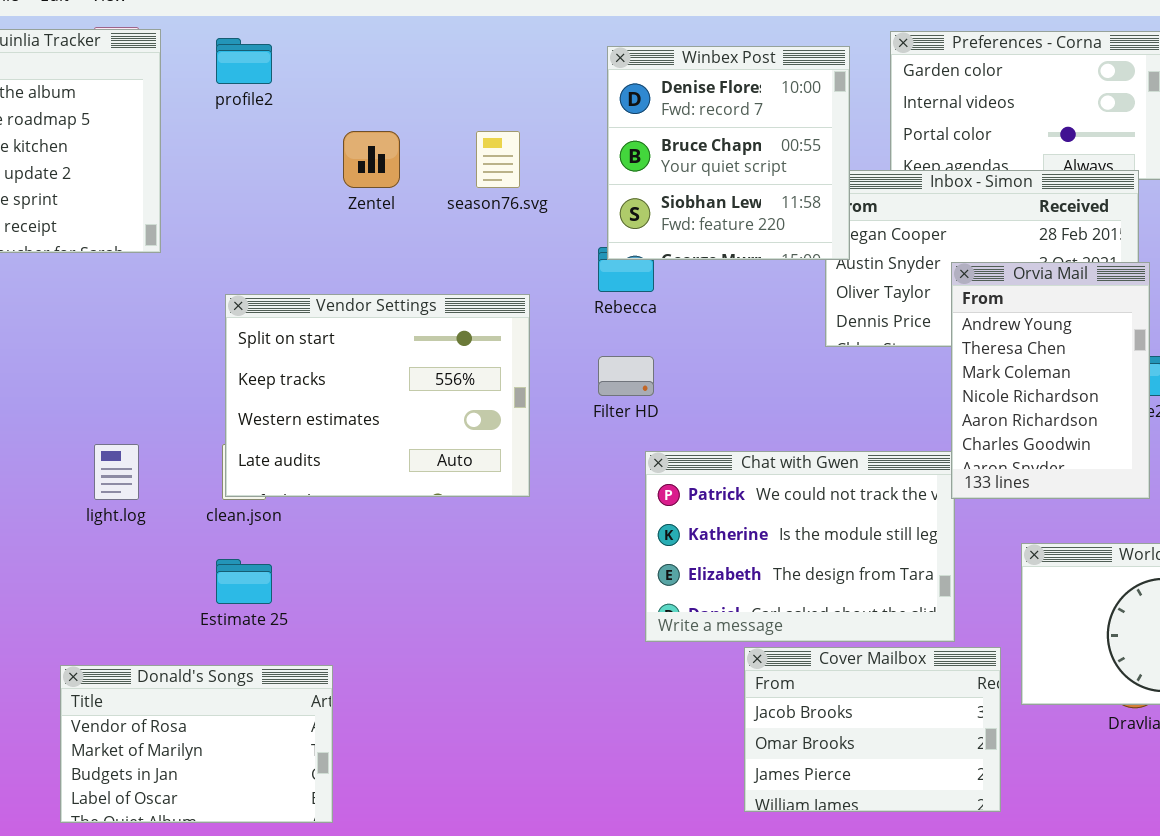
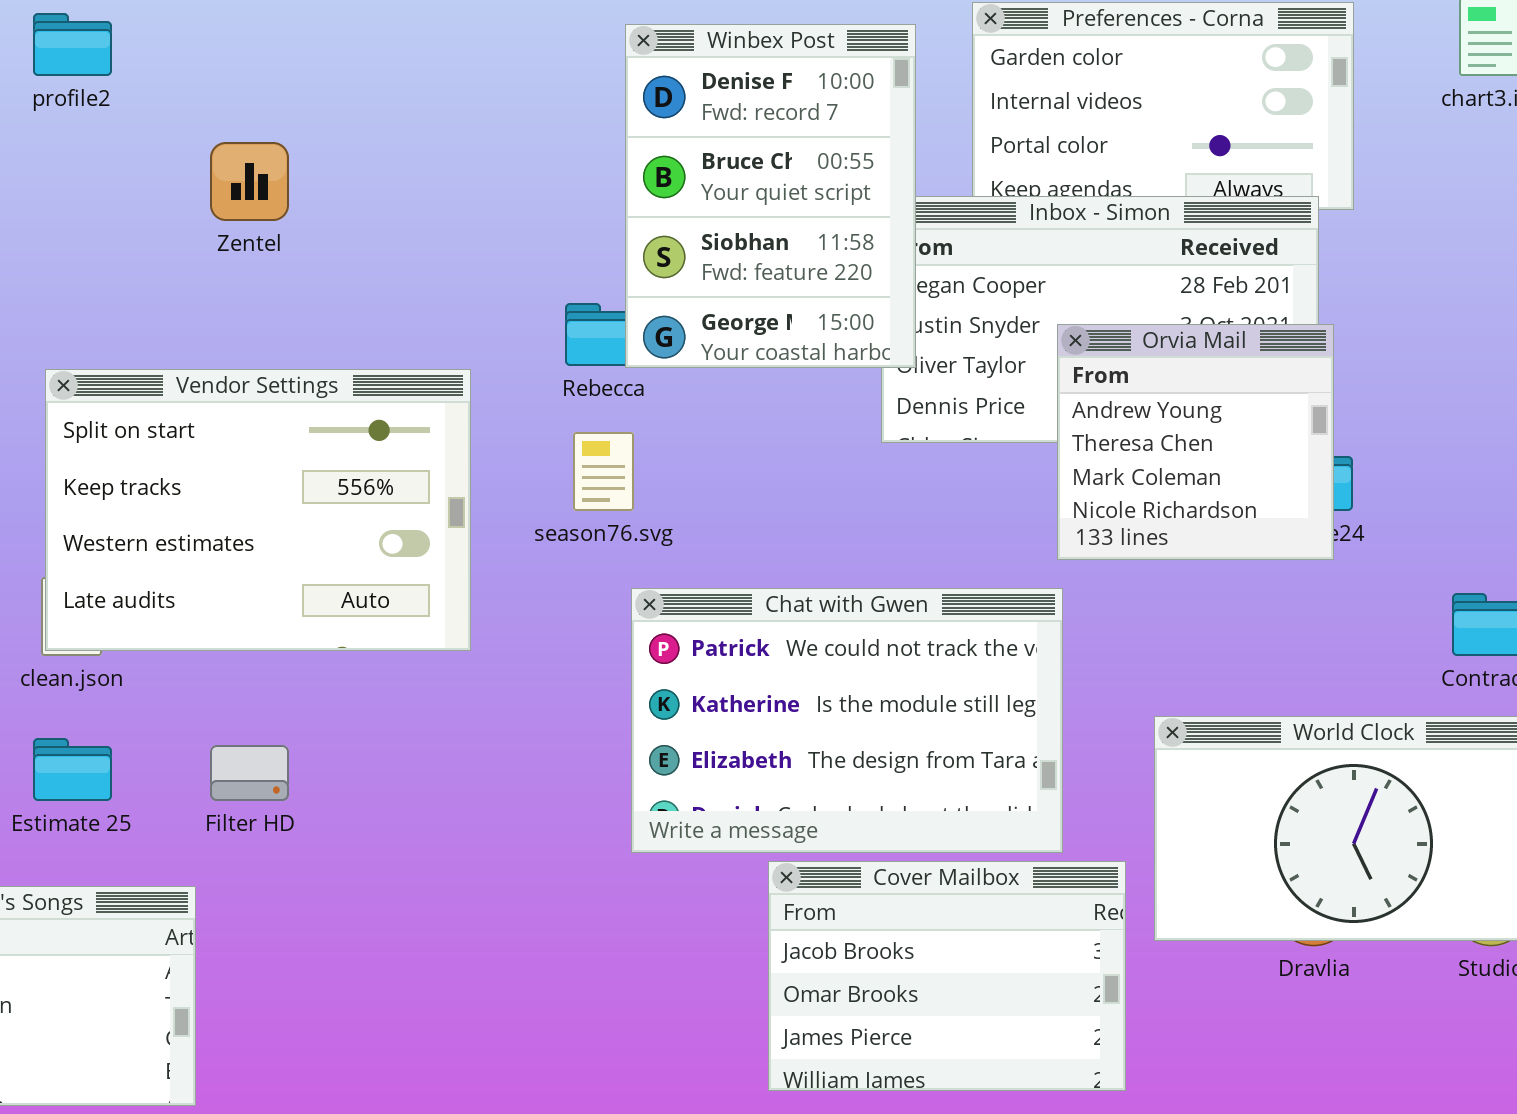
Winbex Post: [607,46,850,260] -> [625,24,916,368], resized
season76.svg: [476,131,520,188] -> [573,432,634,511], moved
Orvia Mail: [951,262,1150,499] -> [1057,324,1334,560], resized
Filter HD: [598,356,654,396] -> [210,745,289,801], moved

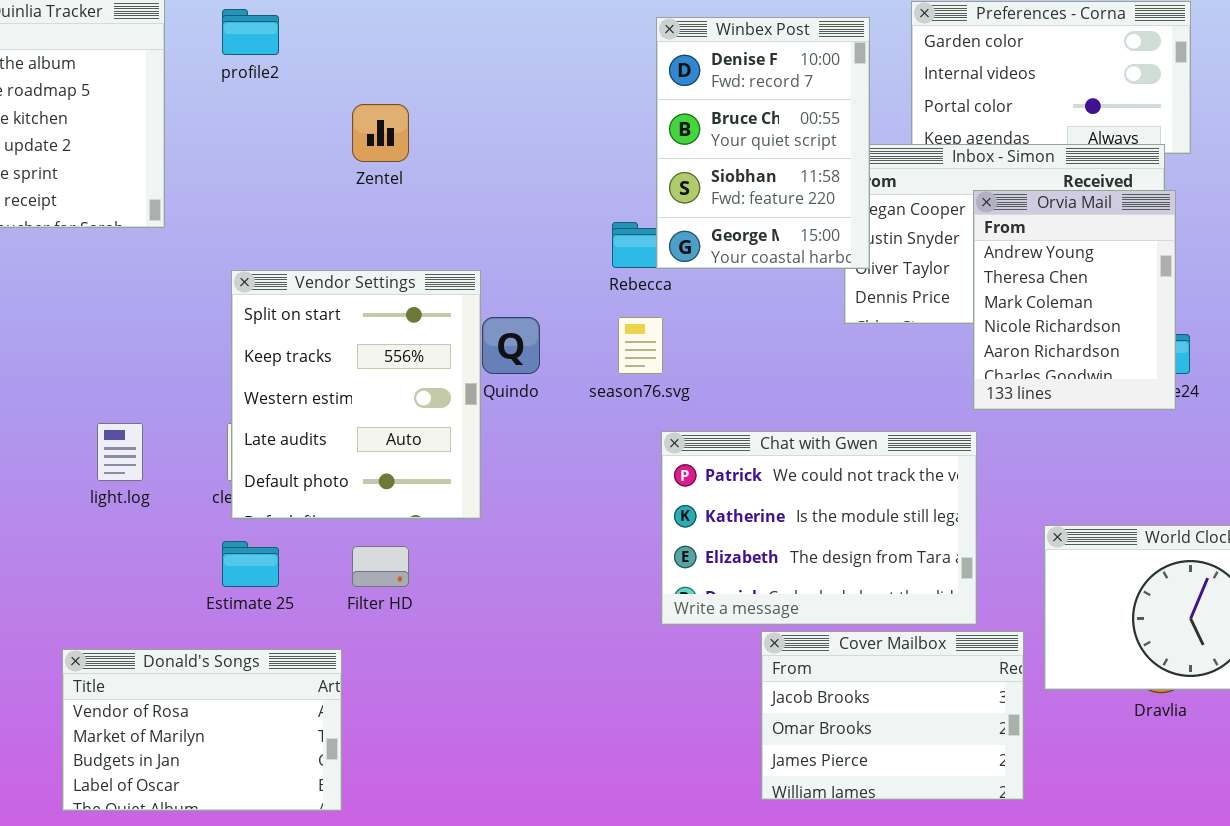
Orvia Mail: [1057,324,1334,560] -> [973,190,1176,410], resized
Vendor Settings: [45,369,471,651] -> [231,270,481,519], resized

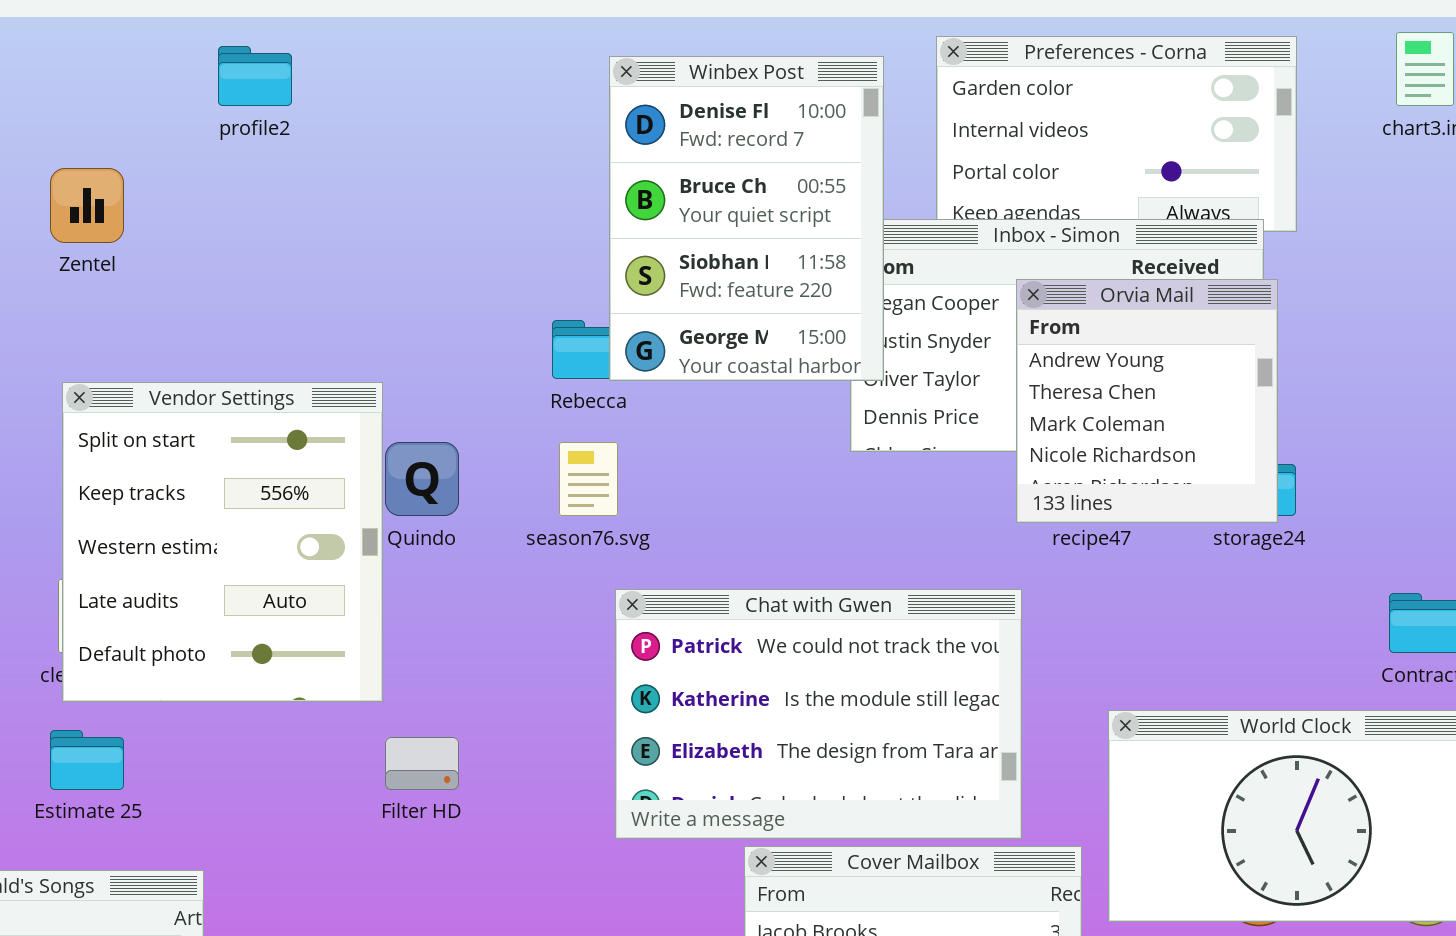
profile2: [222,9,279,55] -> [218,46,292,106], moved
Zentel: [352,104,409,162] -> [50,168,124,243], moved
Orvia Mail: [973,190,1176,410] -> [1016,279,1278,523], resized
Filter HD: [352,546,409,587] -> [385,737,459,790], moved

